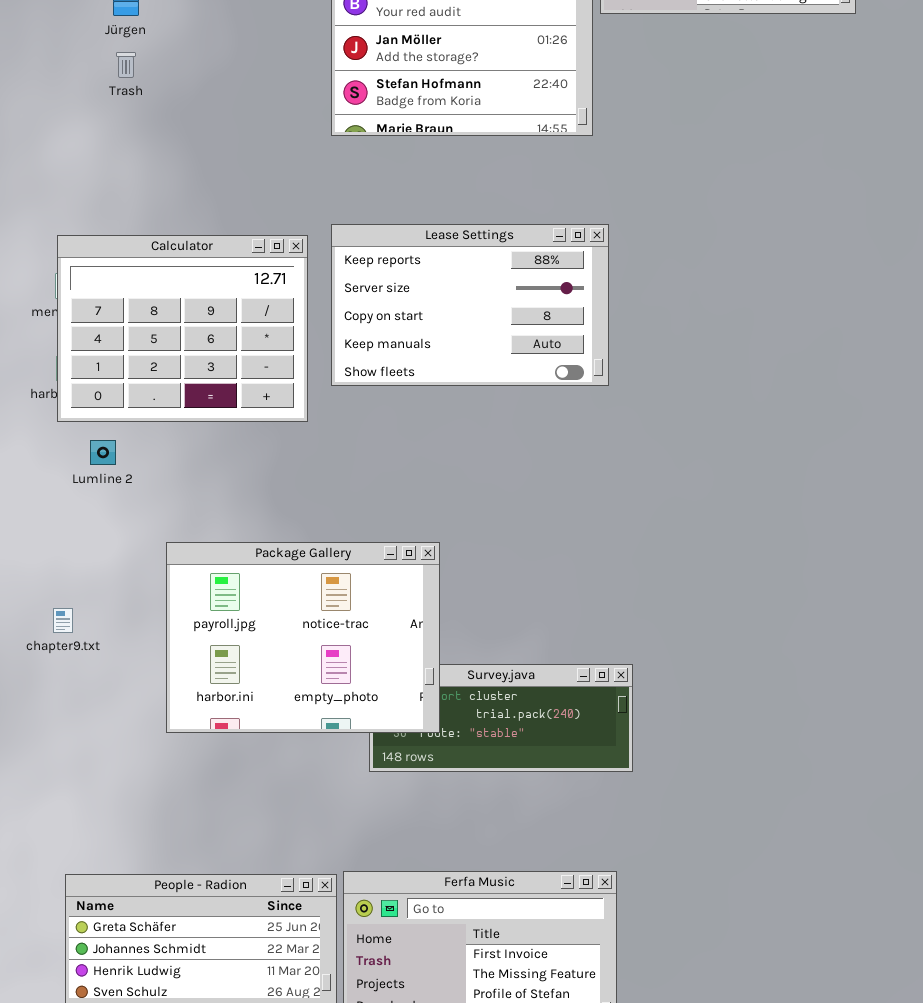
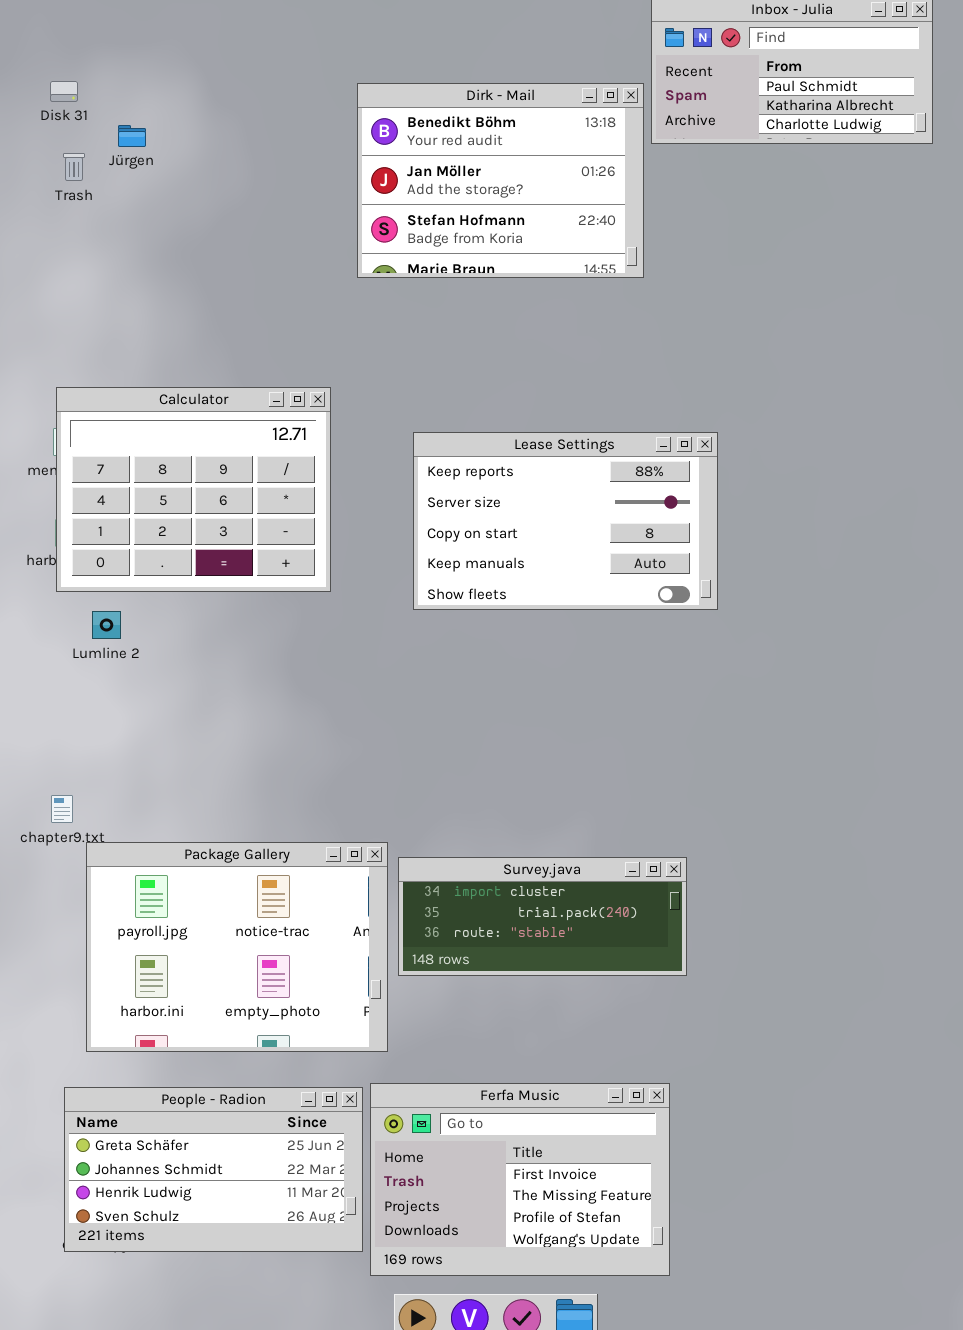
Trash: [116,52,136,78] -> [63,153,85,181], moved
Lease Settings: [331,224,609,386] -> [413,432,718,610], moved
Package Gallery: [166,542,440,733] -> [86,842,388,1052], moved

